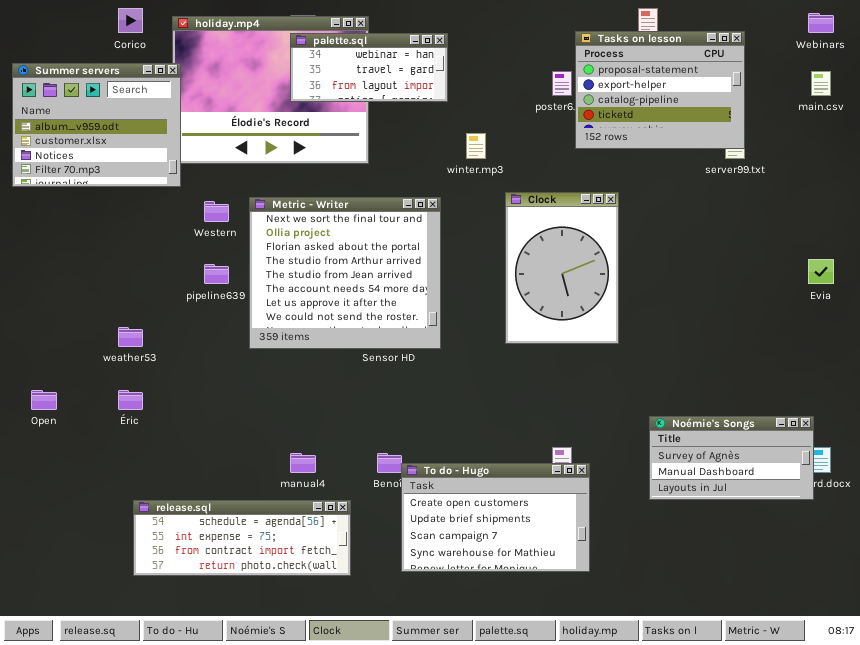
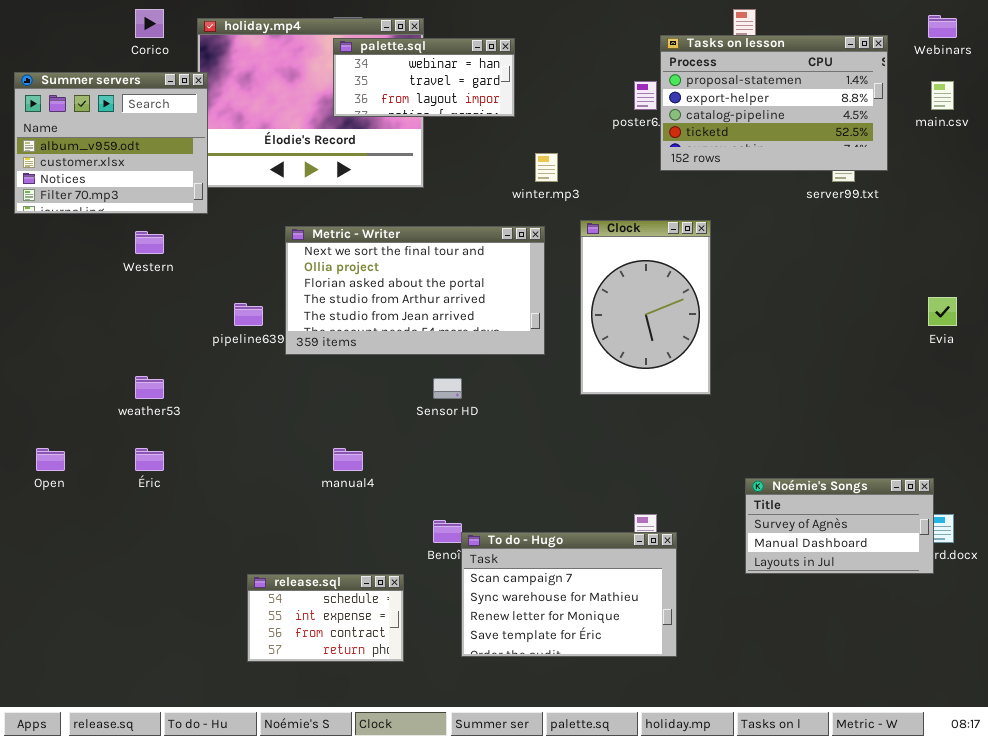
Tasks on lesson: [575,31,745,149] -> [660,35,888,171], resized
Metric - Writer: [249,197,441,349] -> [285,226,545,355], resized
Western: [204,201,229,222] -> [135,231,164,254], moved
manual4: [290,453,316,473] -> [333,448,363,471], moved
To do - Hugo: [401,463,590,572] -> [461,532,677,657], scrolled down 2 rows
release.sql: [133,500,351,576] -> [247,574,404,662], resized

